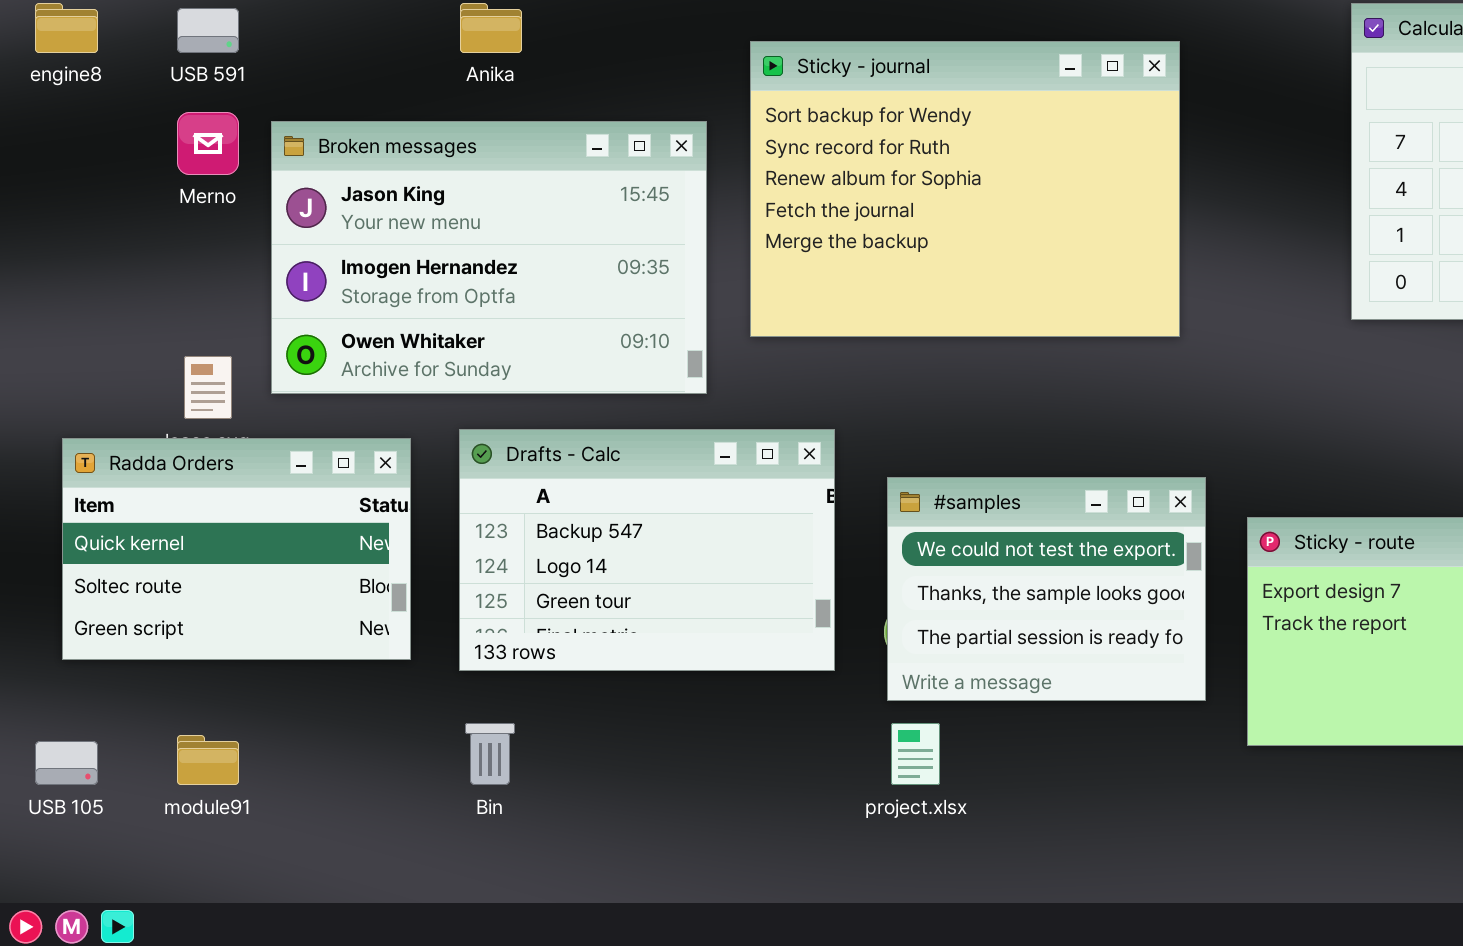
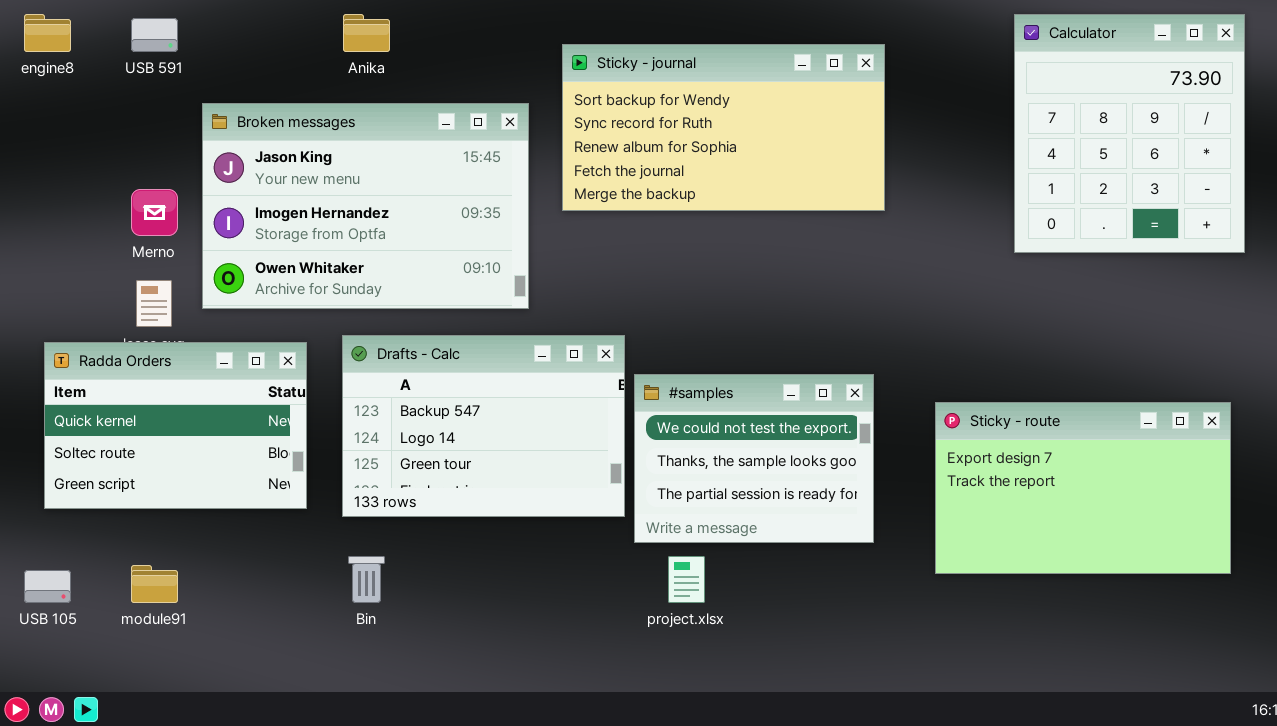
Sticky - journal: [750,41,1180,337] -> [562,44,885,211], resized
Merno: [177,112,239,175] -> [131,189,178,236], moved
#samples: [887,477,1206,701] -> [634,374,874,543], moved

